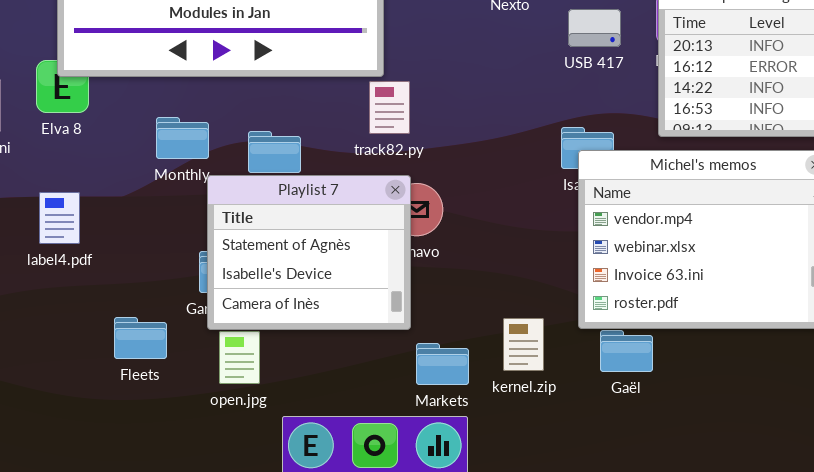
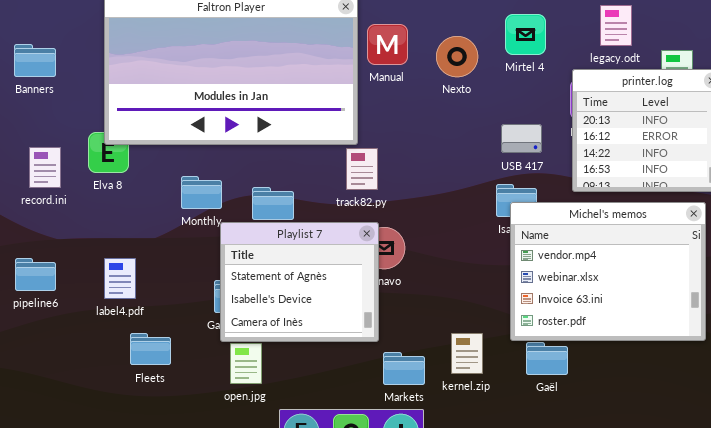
USB 417: [568,9,621,47] -> [501,124,542,153], moved
label4.pdf: [39,192,80,244] -> [104,258,136,299], moved
Fleets: [114,317,167,359] -> [130,333,171,365], moved

